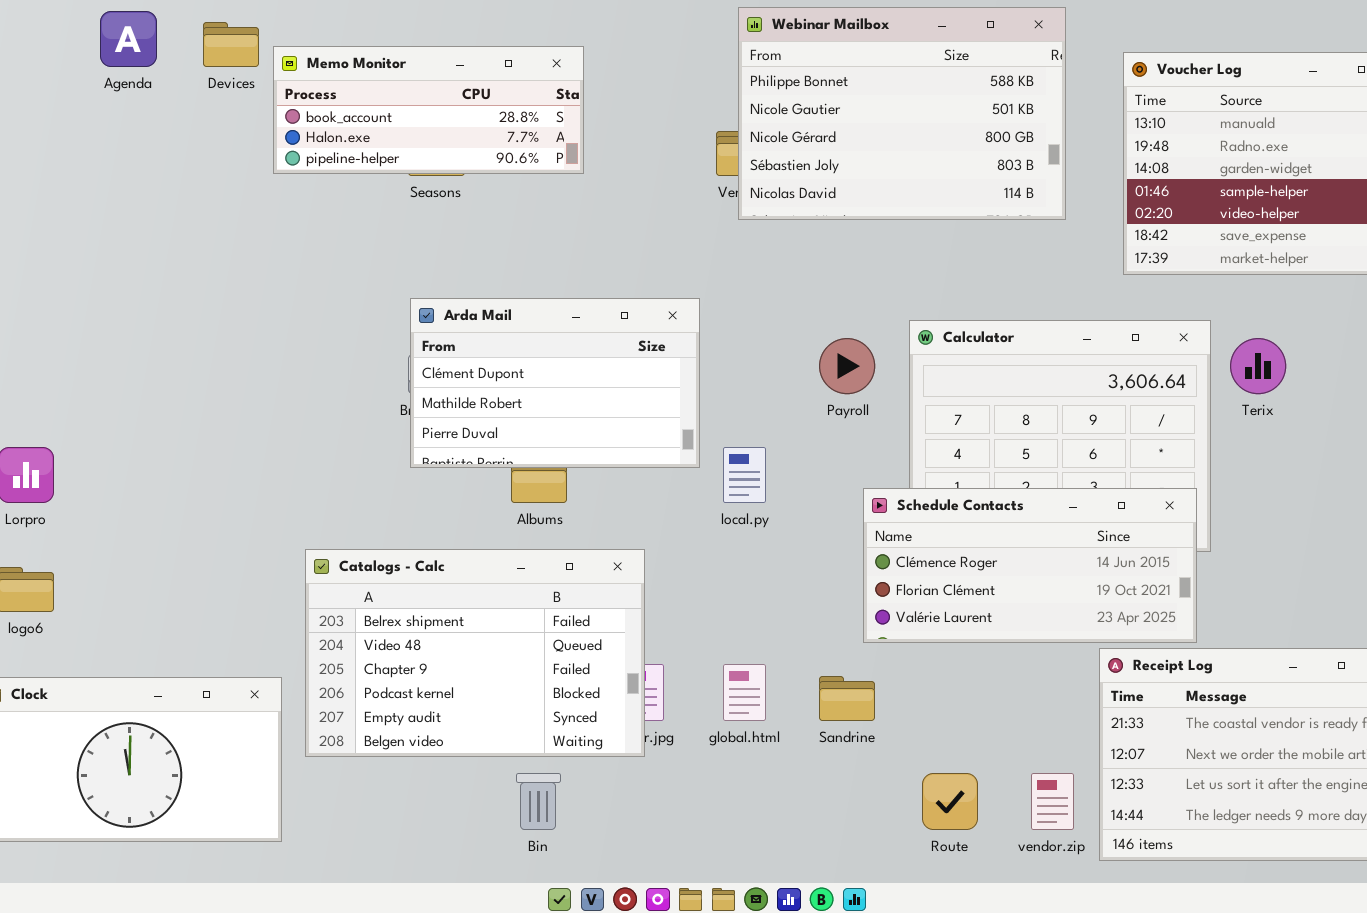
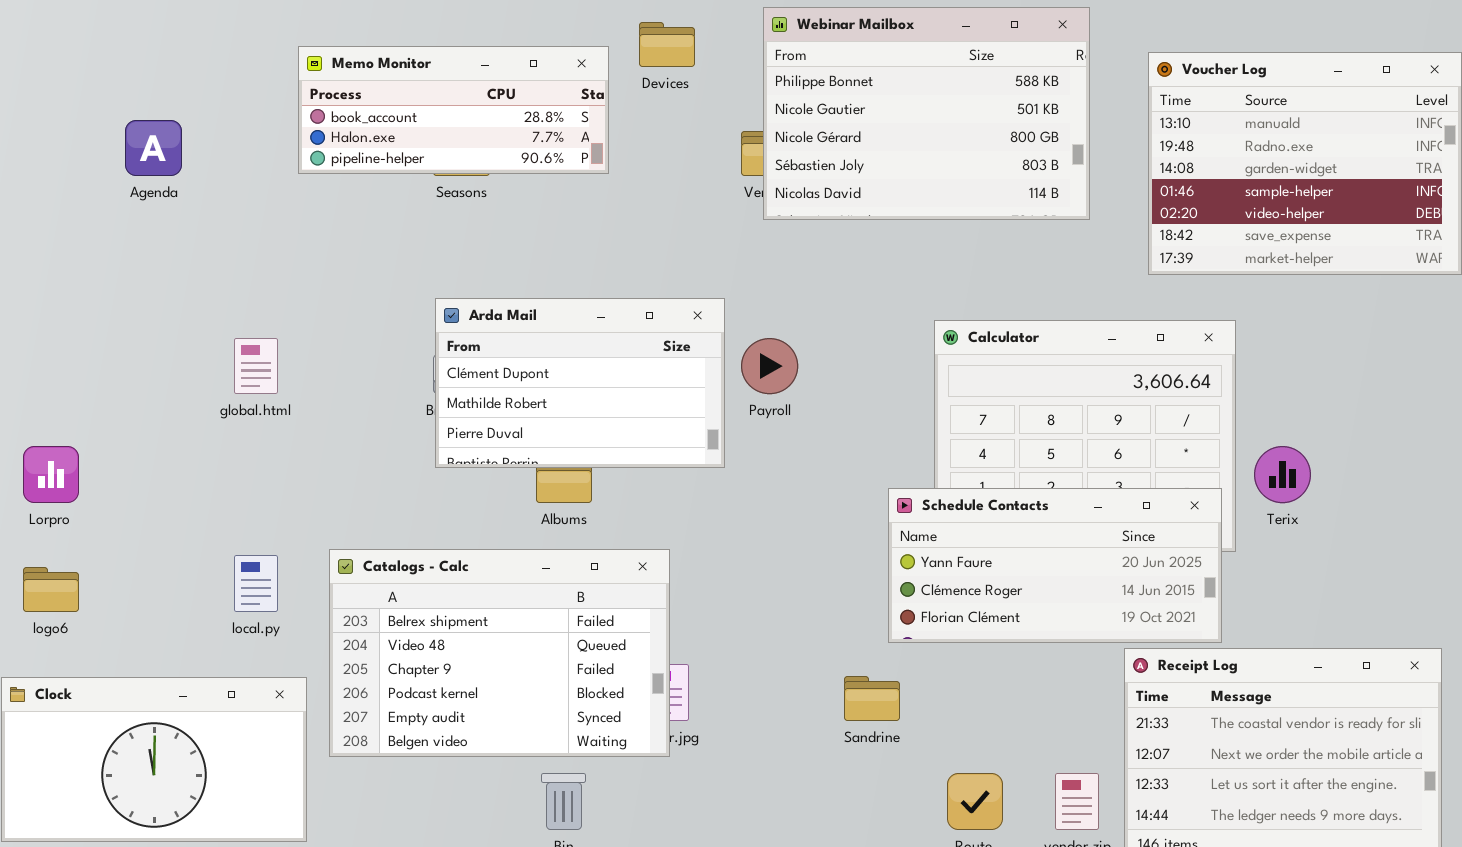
Agenda: [100,11,157,67] -> [125,120,182,176], moved
Devices: [203,22,259,67] -> [639,22,695,67], moved
Payroll: [819,338,875,394] -> [741,338,798,394], moved
Terix: [1230,338,1286,394] -> [1254,446,1311,503], moved
local.py: [723,447,766,503] -> [234,555,278,612], moved
Schedule Contacts: [863,488,1197,643] -> [888,488,1222,643], scrolled up 1 row
global.html: [723,664,766,721] -> [234,338,278,394], moved

